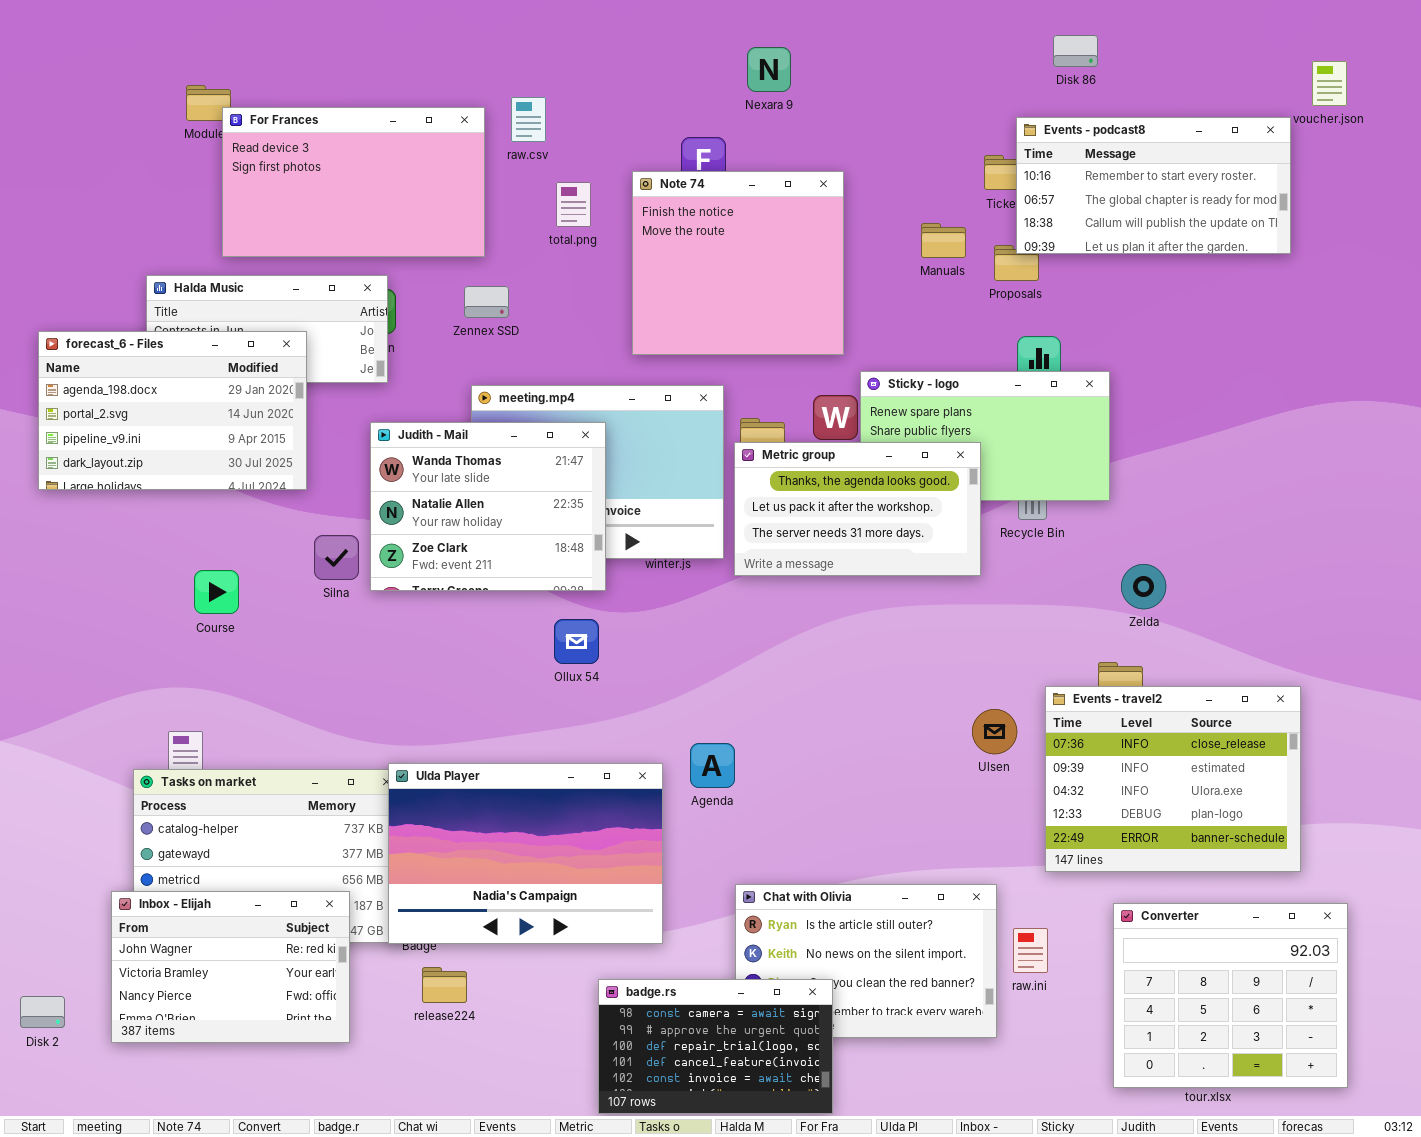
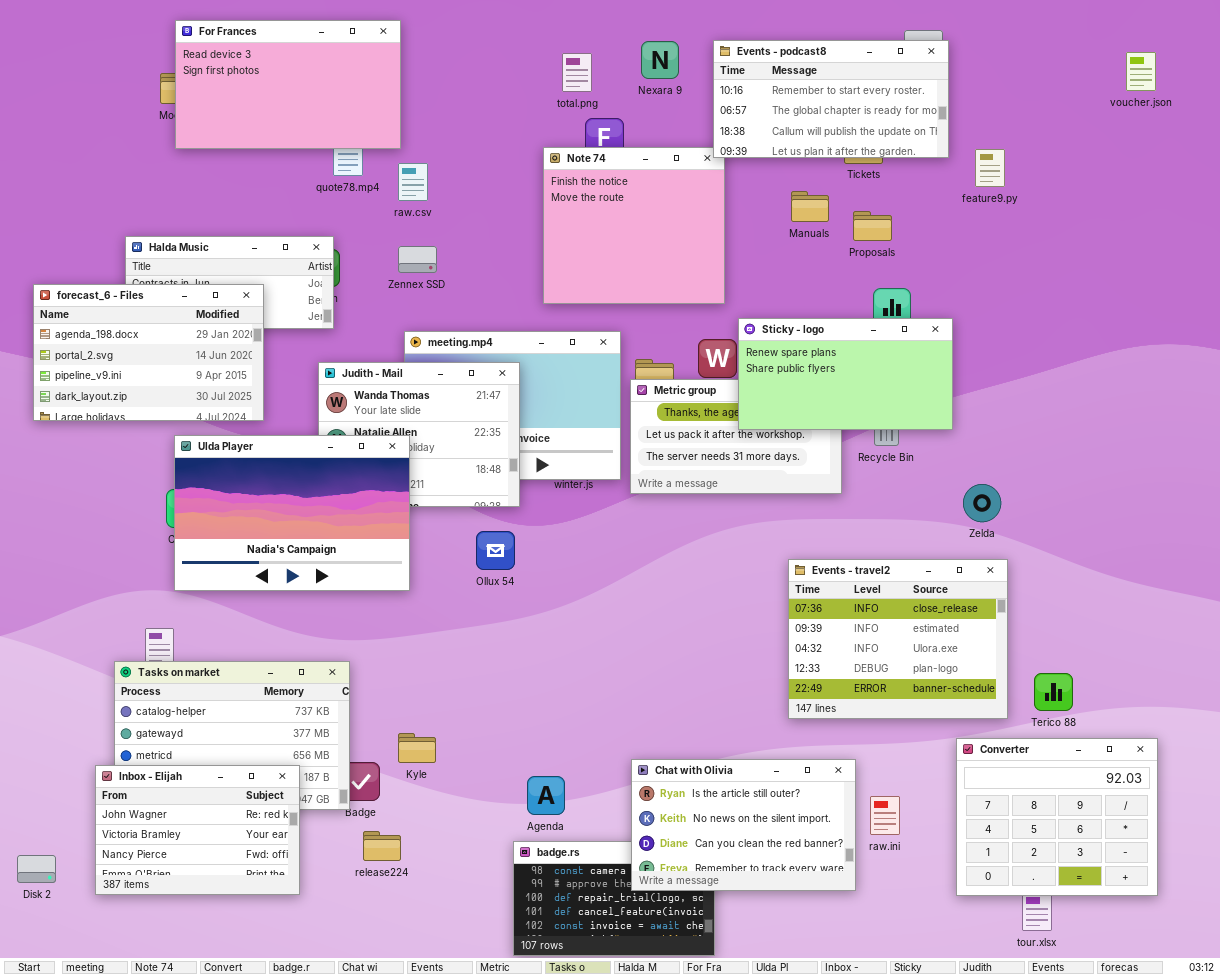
raw.csv: [511,97,546,142] -> [398,163,428,201], moved
For Frances: [222,107,485,257] -> [175,20,401,149], moved
Events - podcast8: [1016,117,1291,254] -> [713,40,949,158], moved
total.png: [556,182,591,227] -> [562,53,592,92], moved
Sticky - logo: [860,371,1110,501] -> [738,318,953,430], raised
Events - travel2: [1045,686,1301,872] -> [788,559,1008,719], moved
Agenda: [690,743,735,788] -> [527,776,565,815], moved
Ulda Player: [388,763,663,944] -> [174,435,410,591], moved
Chat with Olivia: [735,884,997,1038] -> [631,759,856,891], raised
Converter: [1113,903,1348,1088] -> [956,738,1158,896], moved

